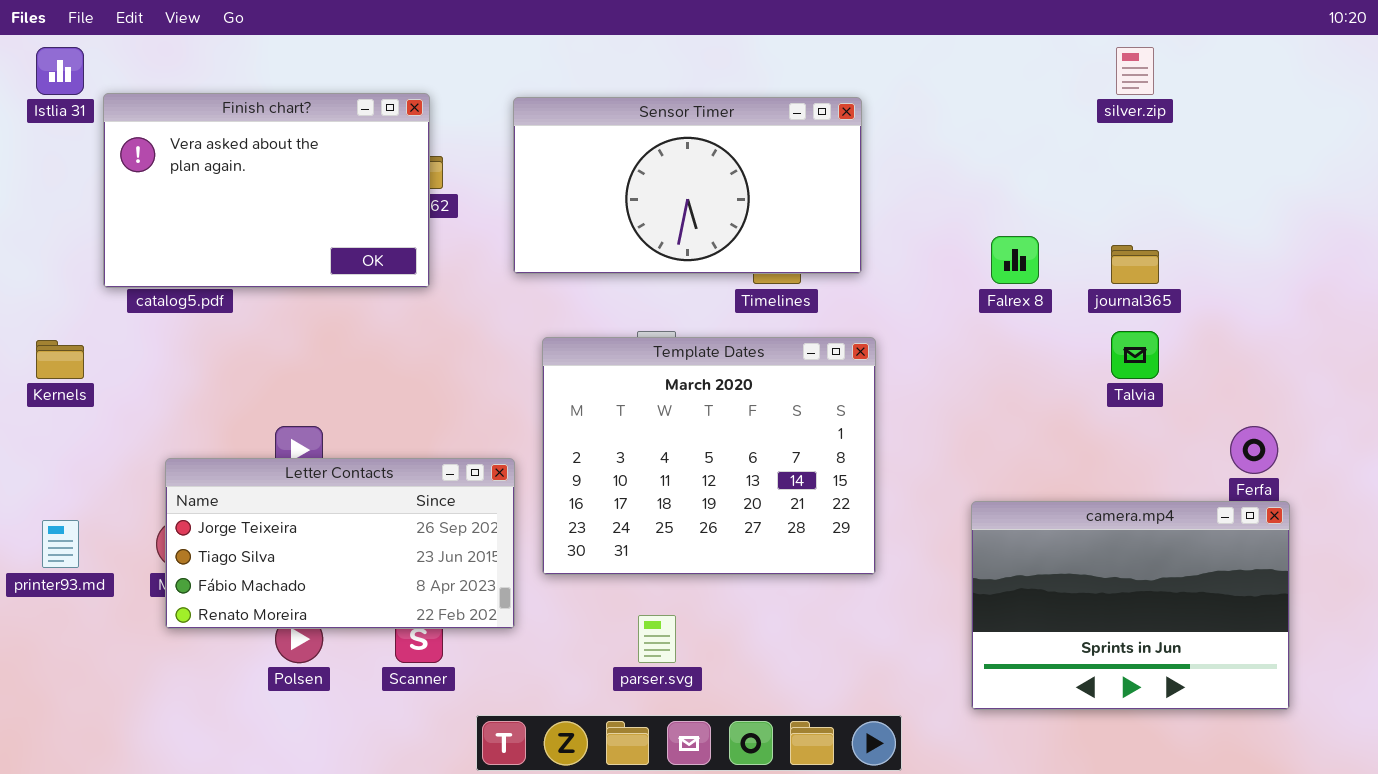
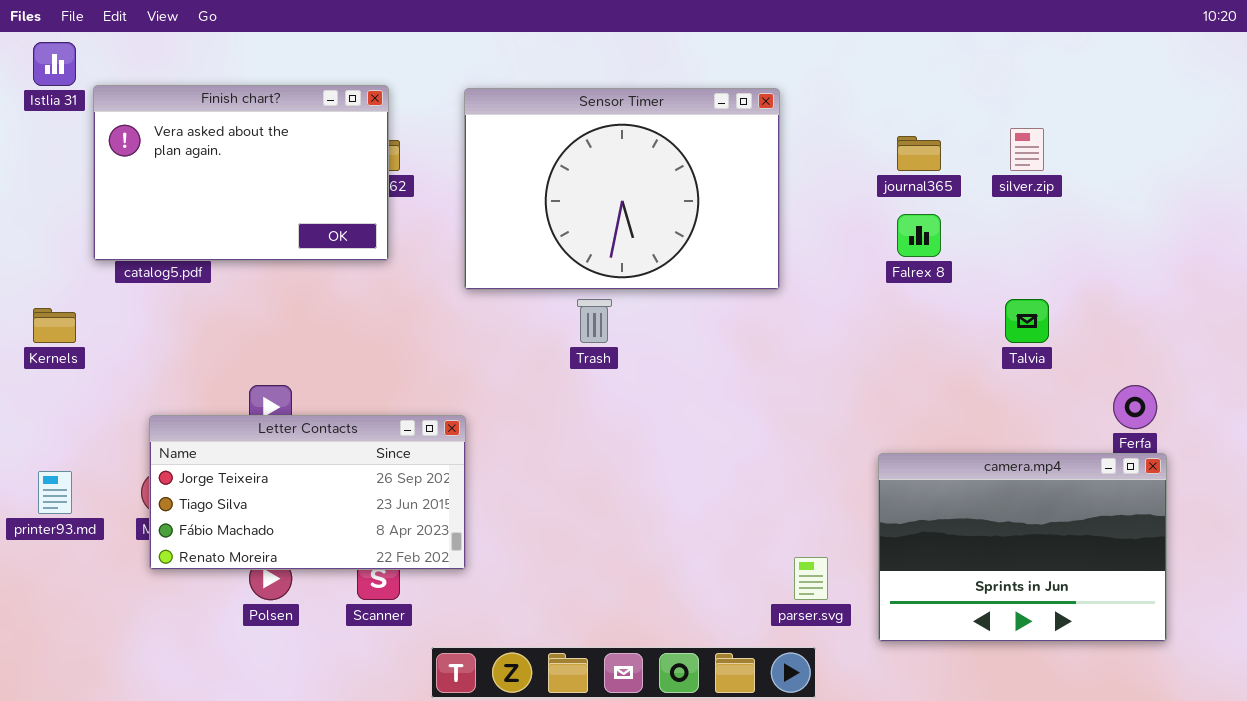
silver.zip: [1116,47,1154,95] -> [1010,128,1044,171], moved
Sensor Timer: [513,97,862,274] -> [464,88,780,290], resized
journal365: [1111,245,1159,284] -> [897,136,941,171], moved
Template Dates: [542,337,876,575] -> none, closed
parser.svg: [638,615,676,663] -> [794,557,828,600], moved

